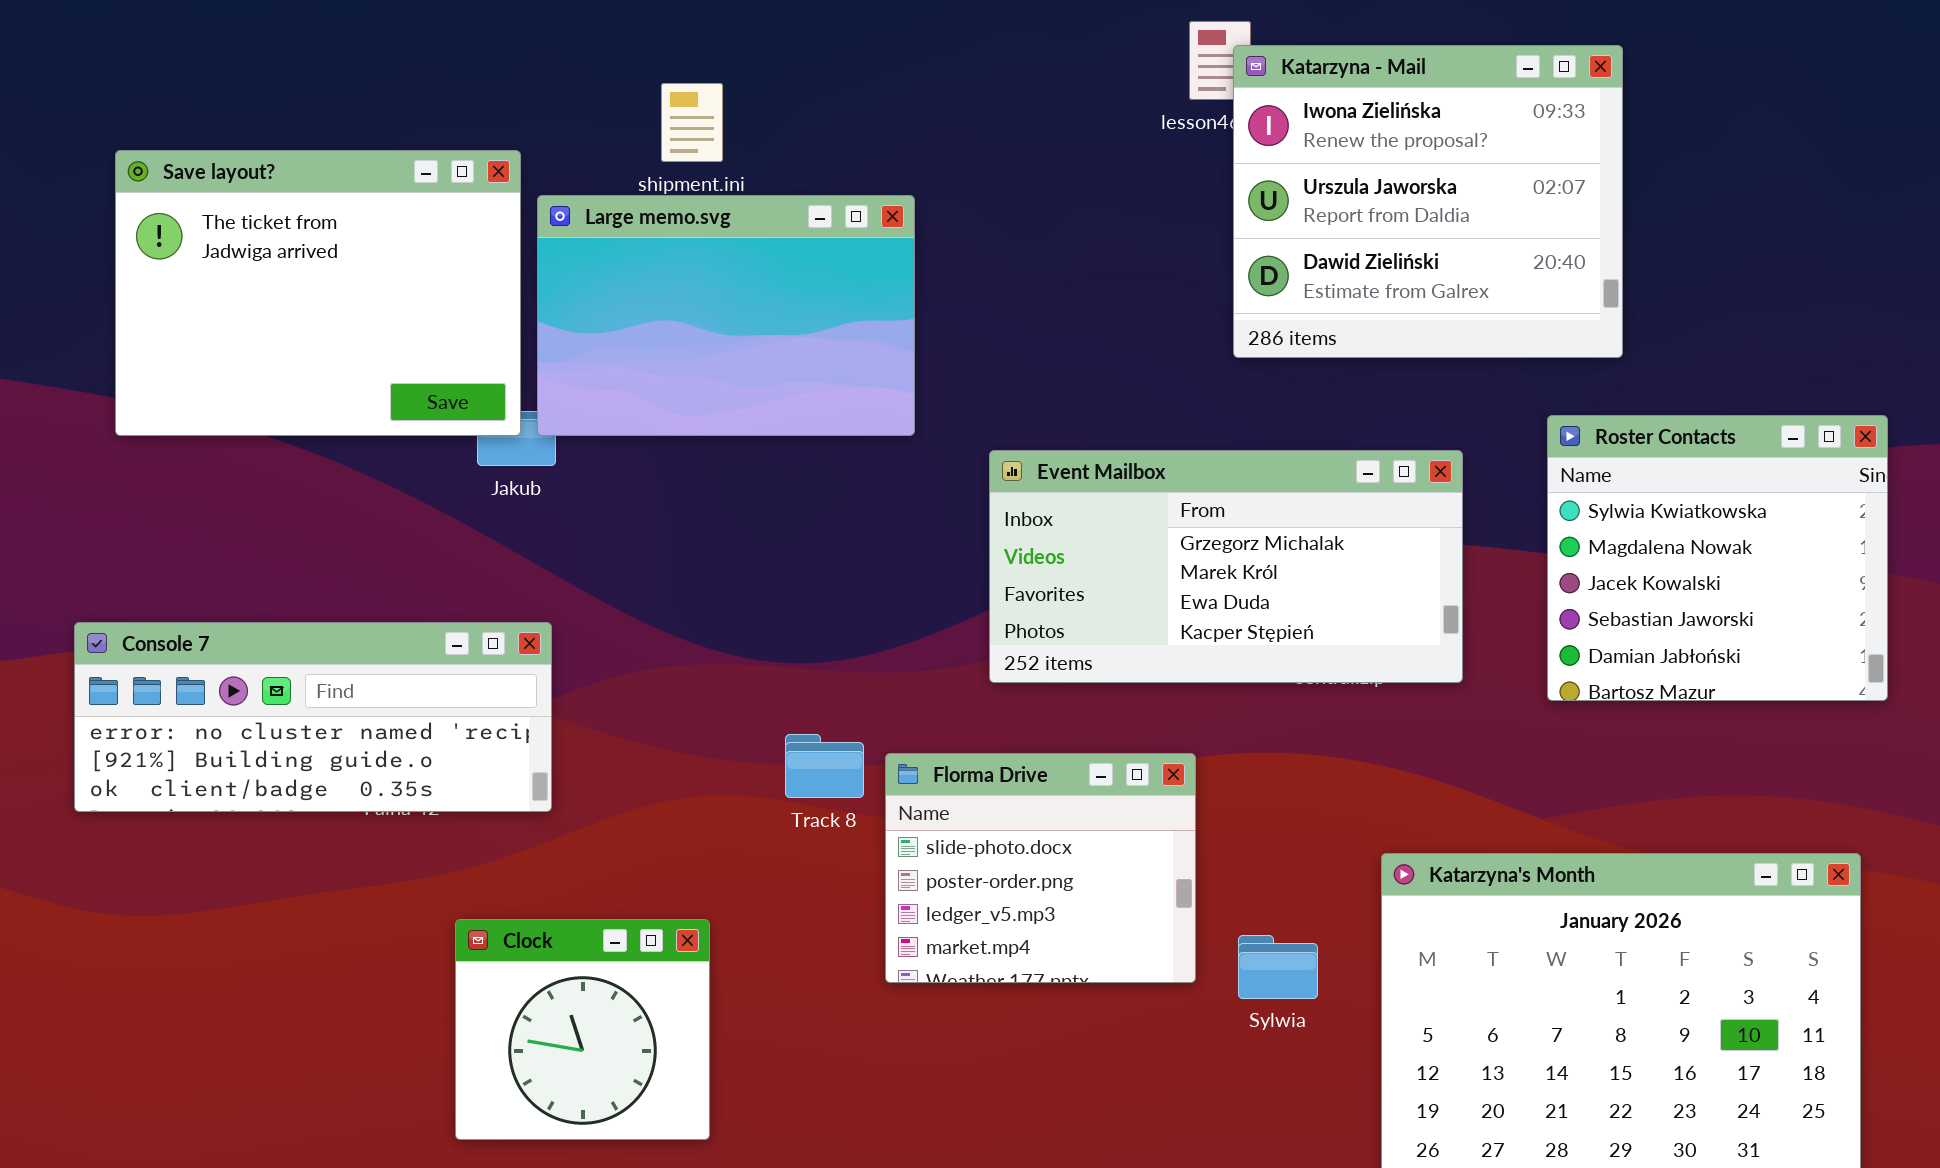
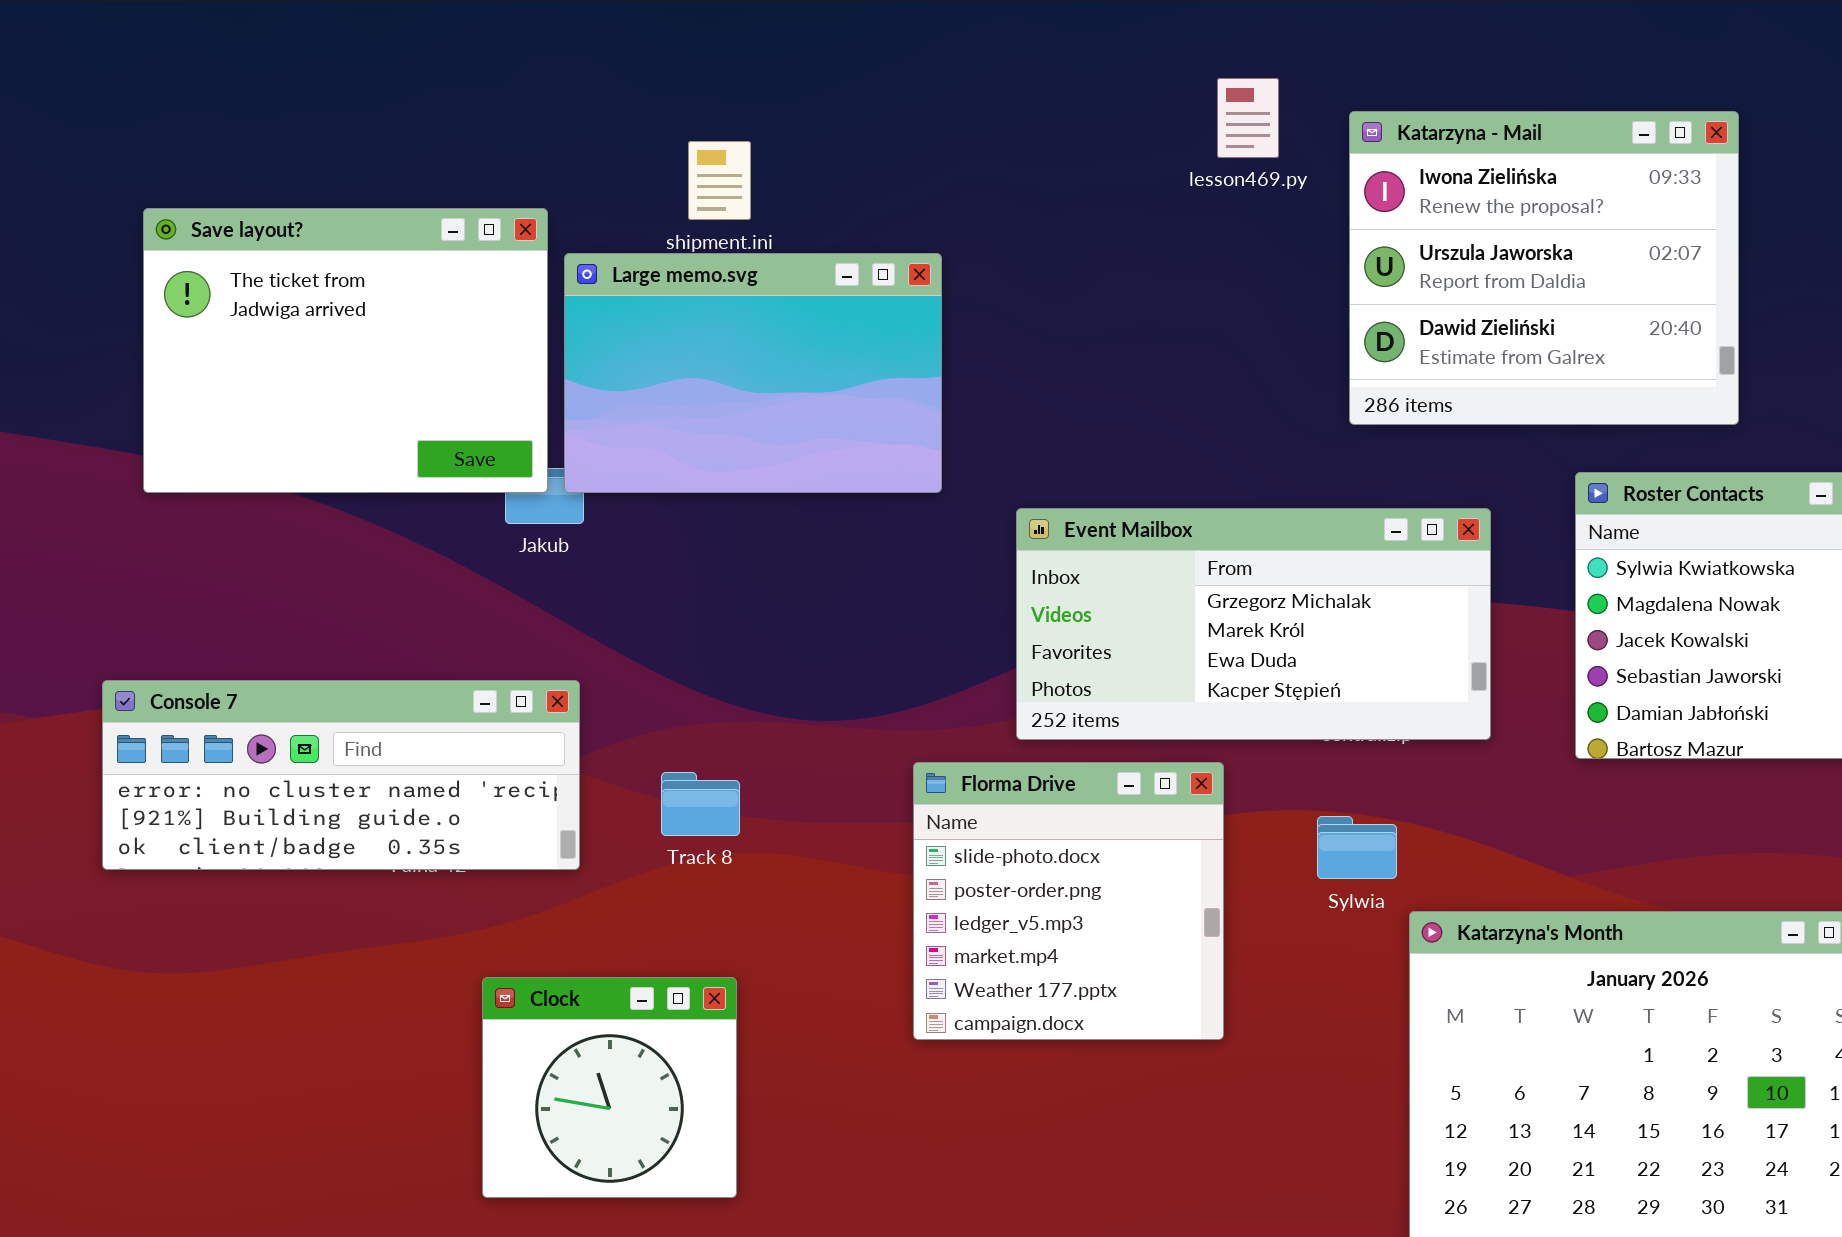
Katarzyna - Mail: [1233,45,1623,358] -> [1349,111,1739,425], moved
Track 8: [785,734,864,798] -> [661,772,740,836], moved
Florma Drive: [885,753,1196,983] -> [913,762,1224,1040], resized
Sylwia: [1238,935,1318,999] -> [1317,816,1397,879], moved

